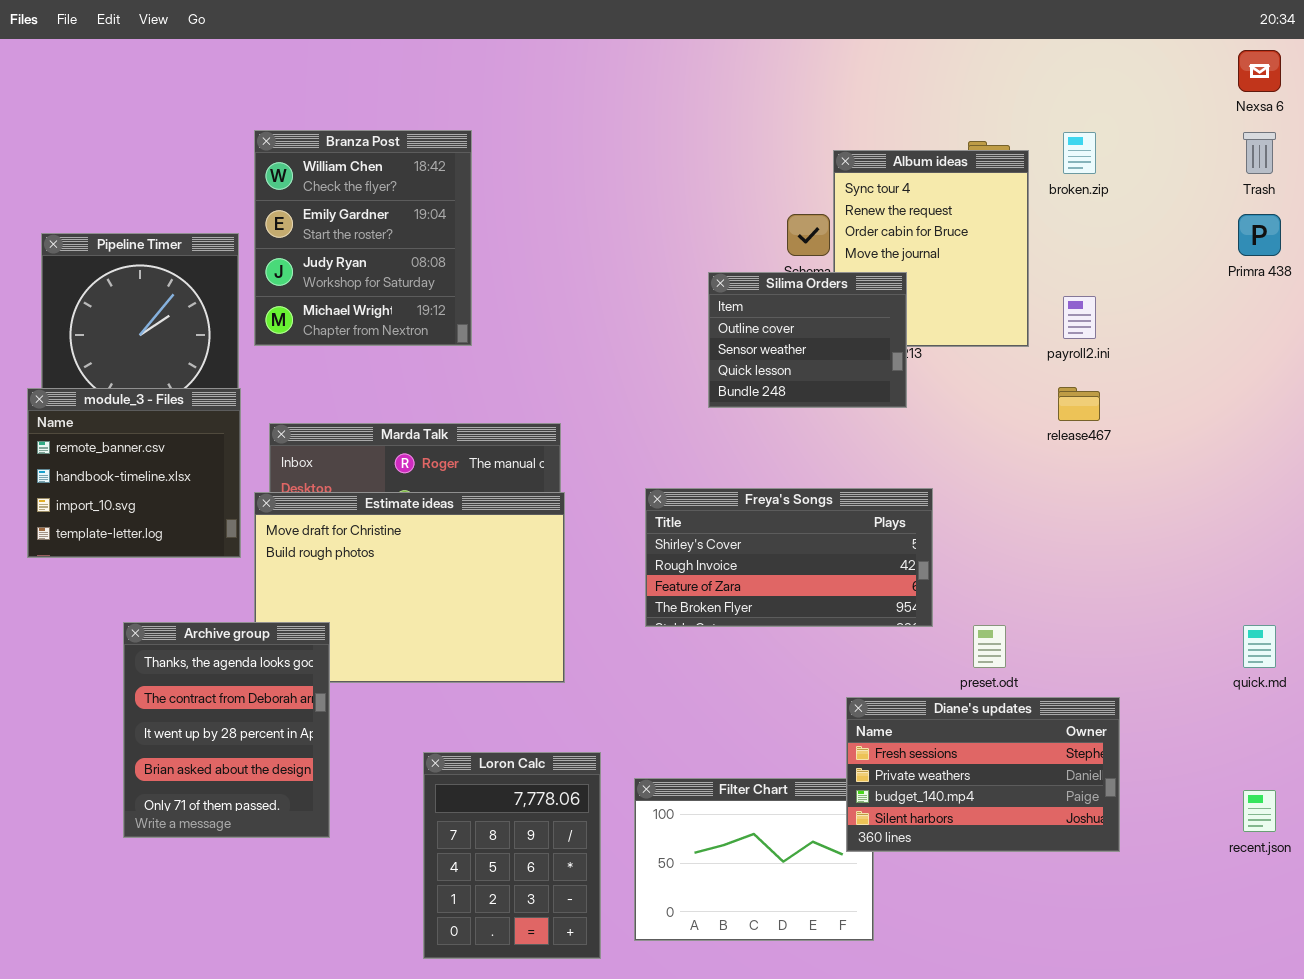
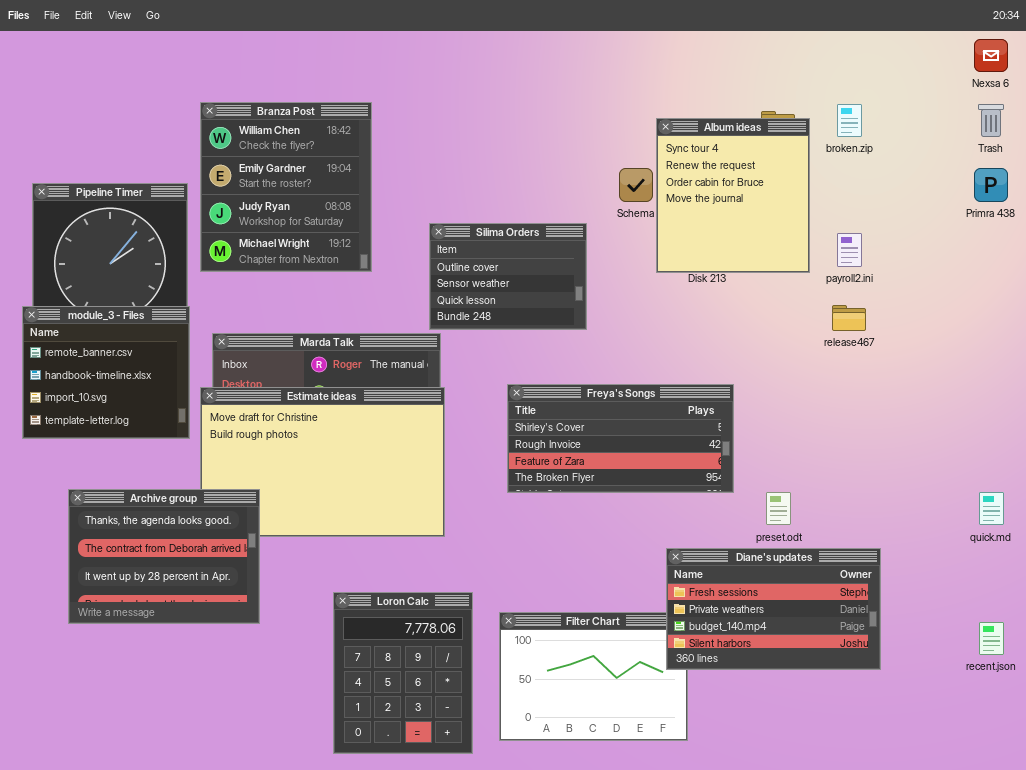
Silima Orders: [708,272,907,408] -> [429,223,587,330], moved
Archive group: [123,622,330,838] -> [68,489,260,624], resized

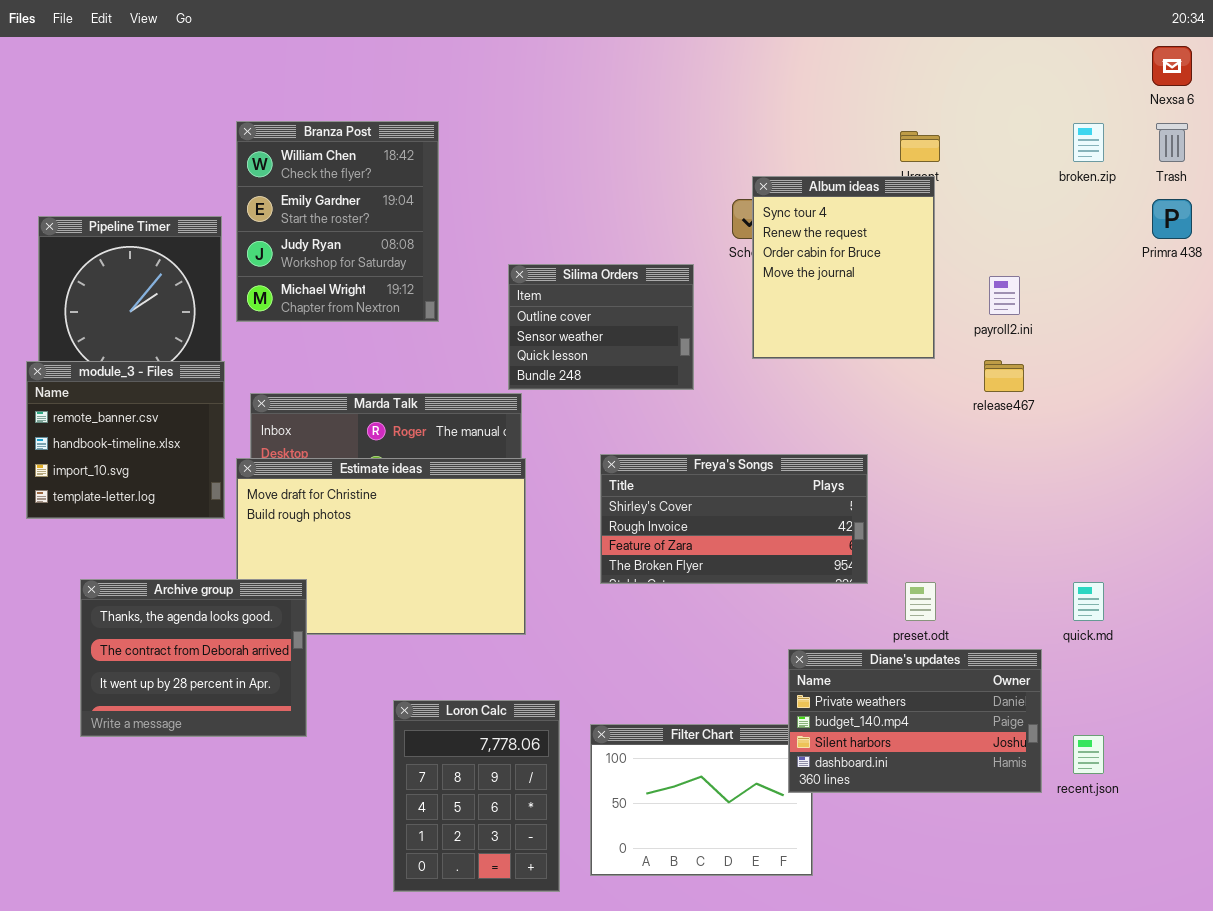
broken.zip: [837,104,862,137] -> [1073,123,1104,162], moved
Album ideas: [656,118,810,273] -> [752,176,935,359], moved
quick.md: [979,492,1004,525] -> [1073,582,1104,621], moved
Diane's updates: [666,548,881,670] -> [788,649,1042,793], scrolled down 1 row
recent.json: [979,622,1004,655] -> [1073,735,1104,774], moved

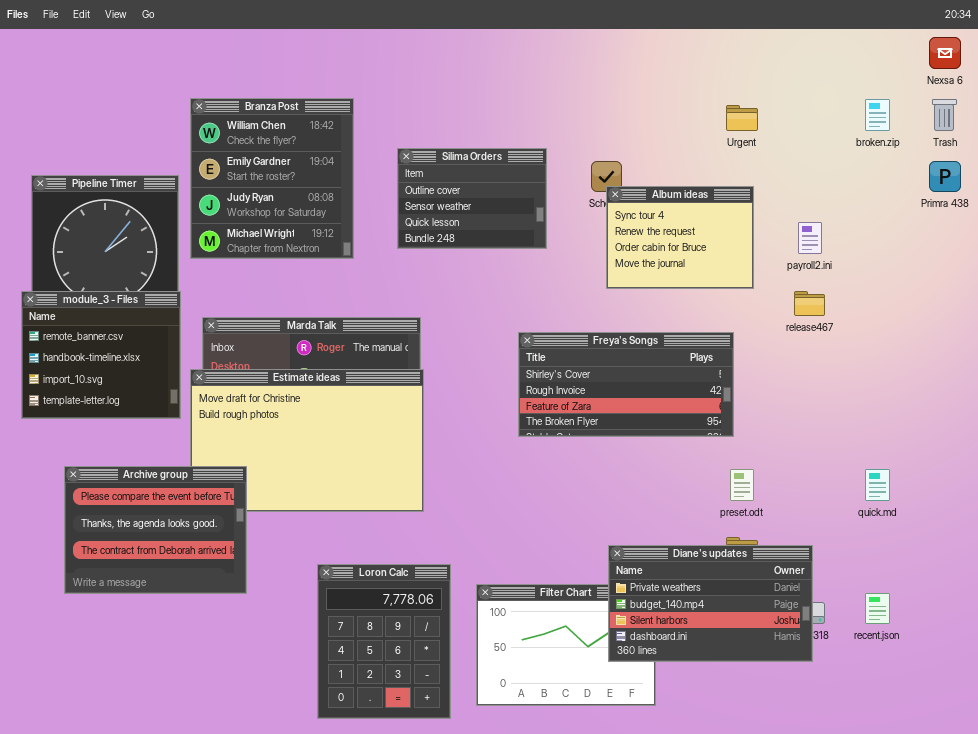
Album ideas: [752,176,935,359] -> [606,186,754,289], resized
Silima Orders: [508,264,694,390] -> [397,148,547,249], moved
Freya's Songs: [600,454,868,584] -> [518,332,734,437], moved
Archive group: [80,579,307,737] -> [64,466,247,594], scrolled up 1 row
Diane's updates: [788,649,1042,793] -> [608,545,813,662], moved

